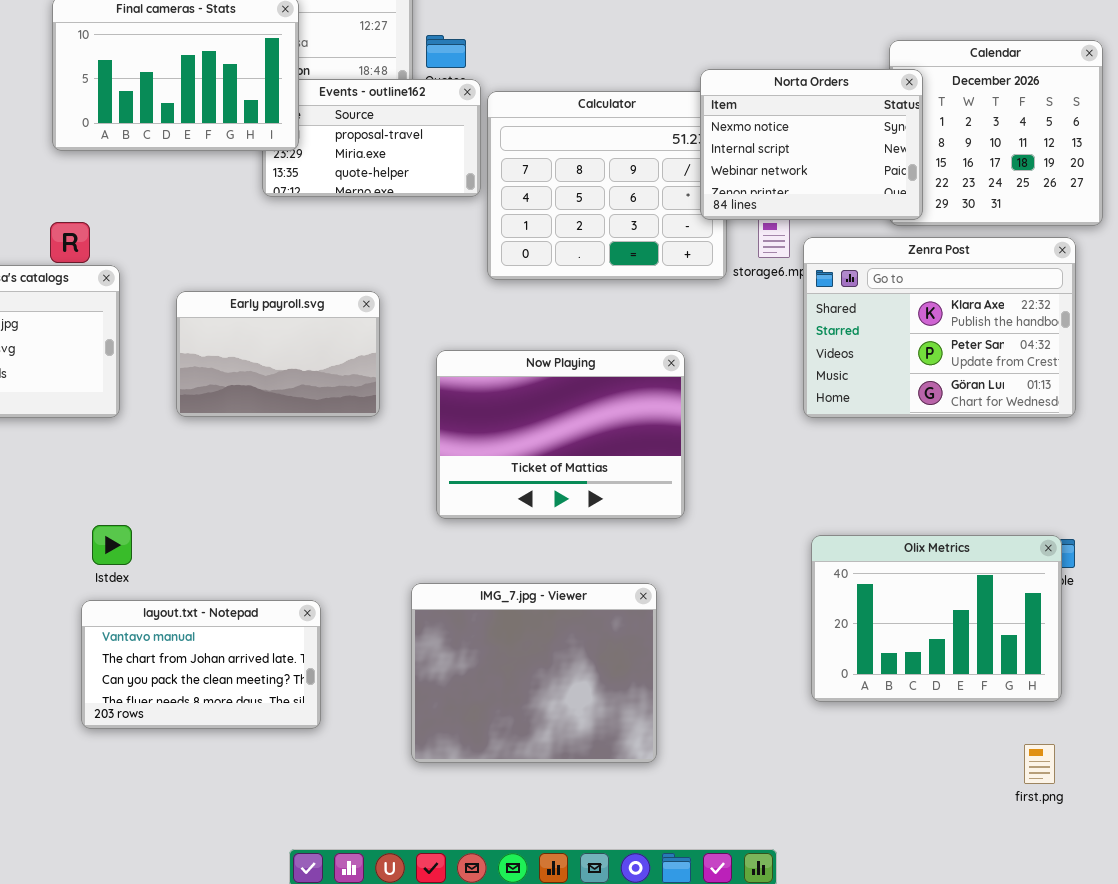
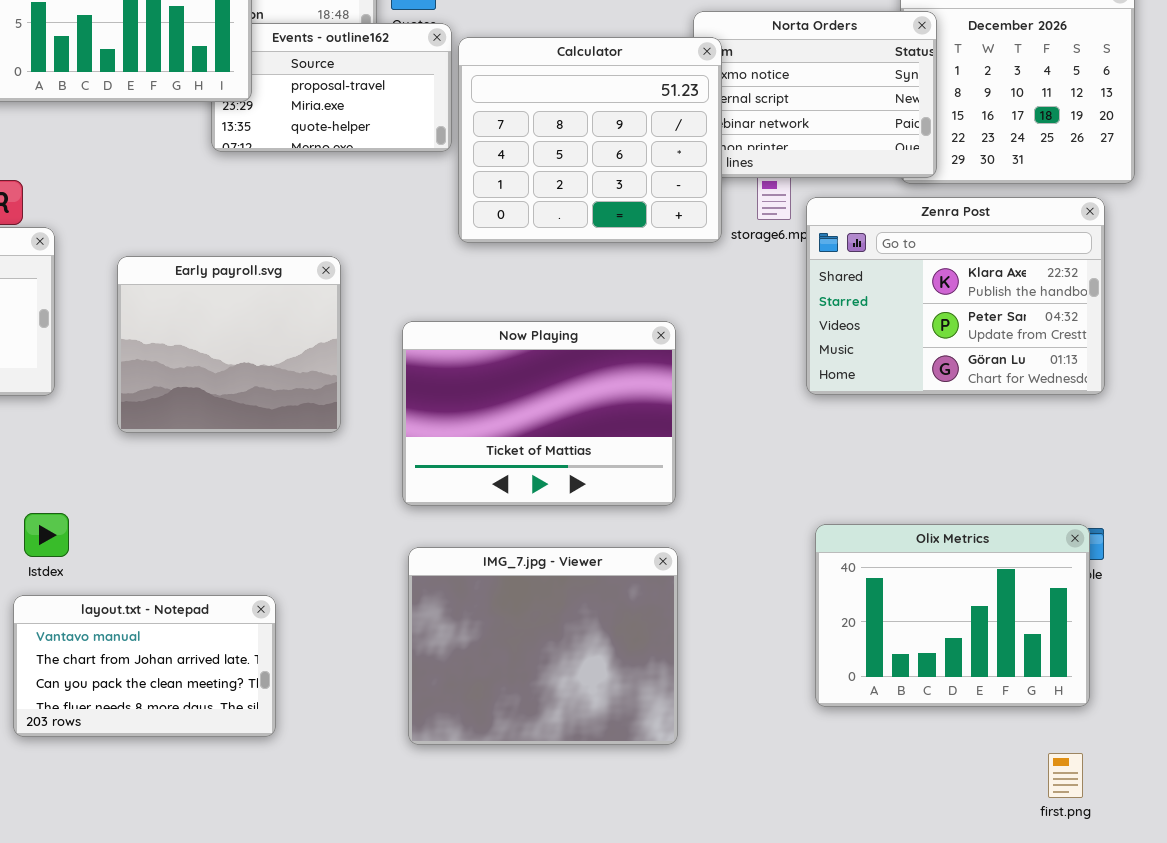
Calculator: [487,91,727,280] -> [458,37,722,243], raised
Early payroll.svg: [176,291,380,417] -> [117,256,341,433], resized
IMG_7.jpg - Viewer: [411,583,657,763] -> [408,547,678,745], moved

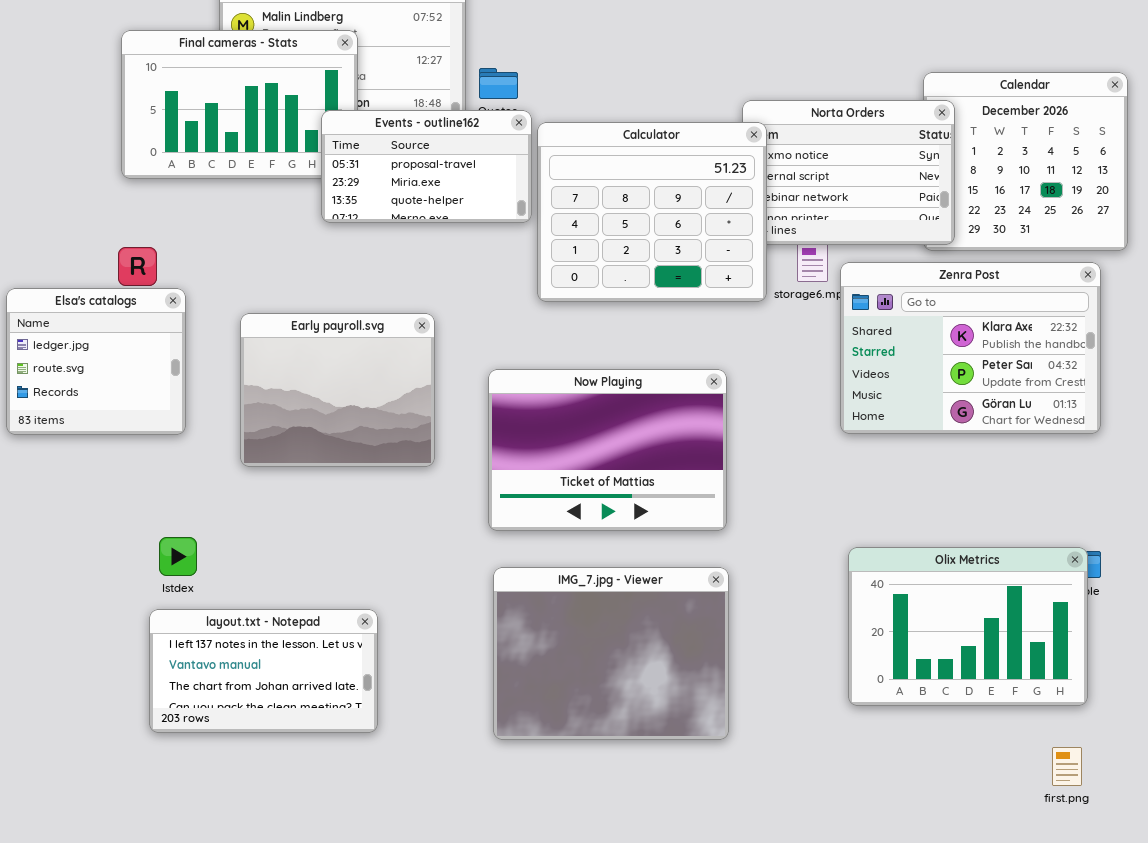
Events - outline162: [211,23,452,152] -> [321,110,532,223], raised
layout.txt - Notepad: [13,595,276,737] -> [149,609,378,733], scrolled up 1 row

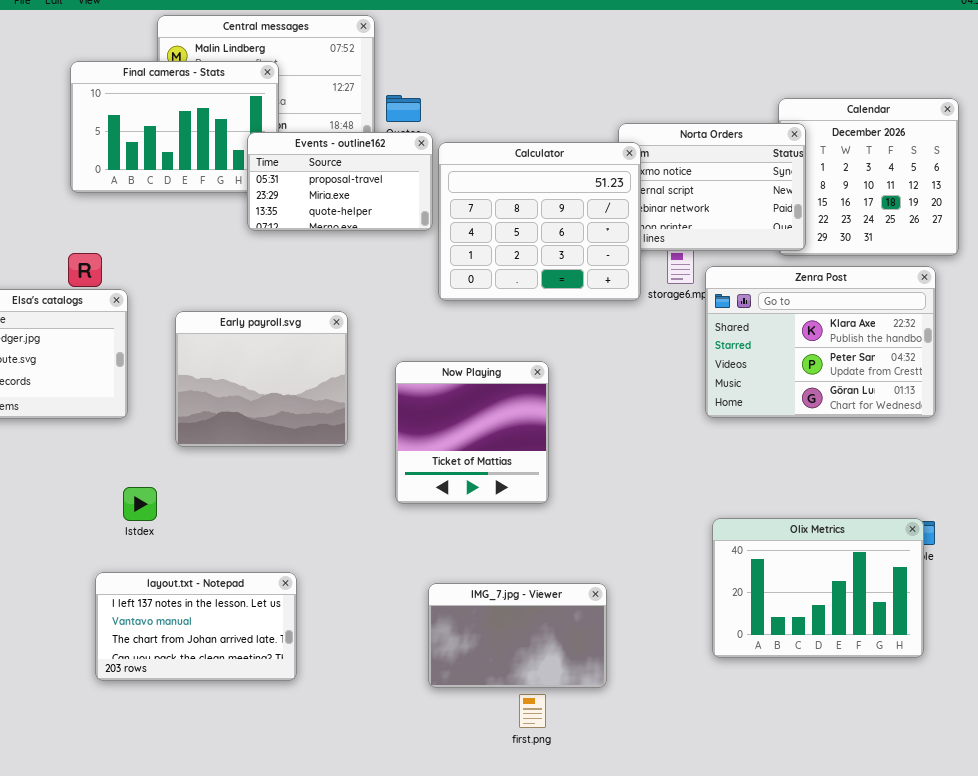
Now Playing: [488,369,727,531] -> [395,361,549,504], resized
Istdex: [159,537,197,576] -> [123,487,157,521], moved
IMG_7.jpg - Viewer: [493,567,729,740] -> [428,583,607,688], resized
first.png: [1052,747,1082,786] -> [519,694,546,728], moved

